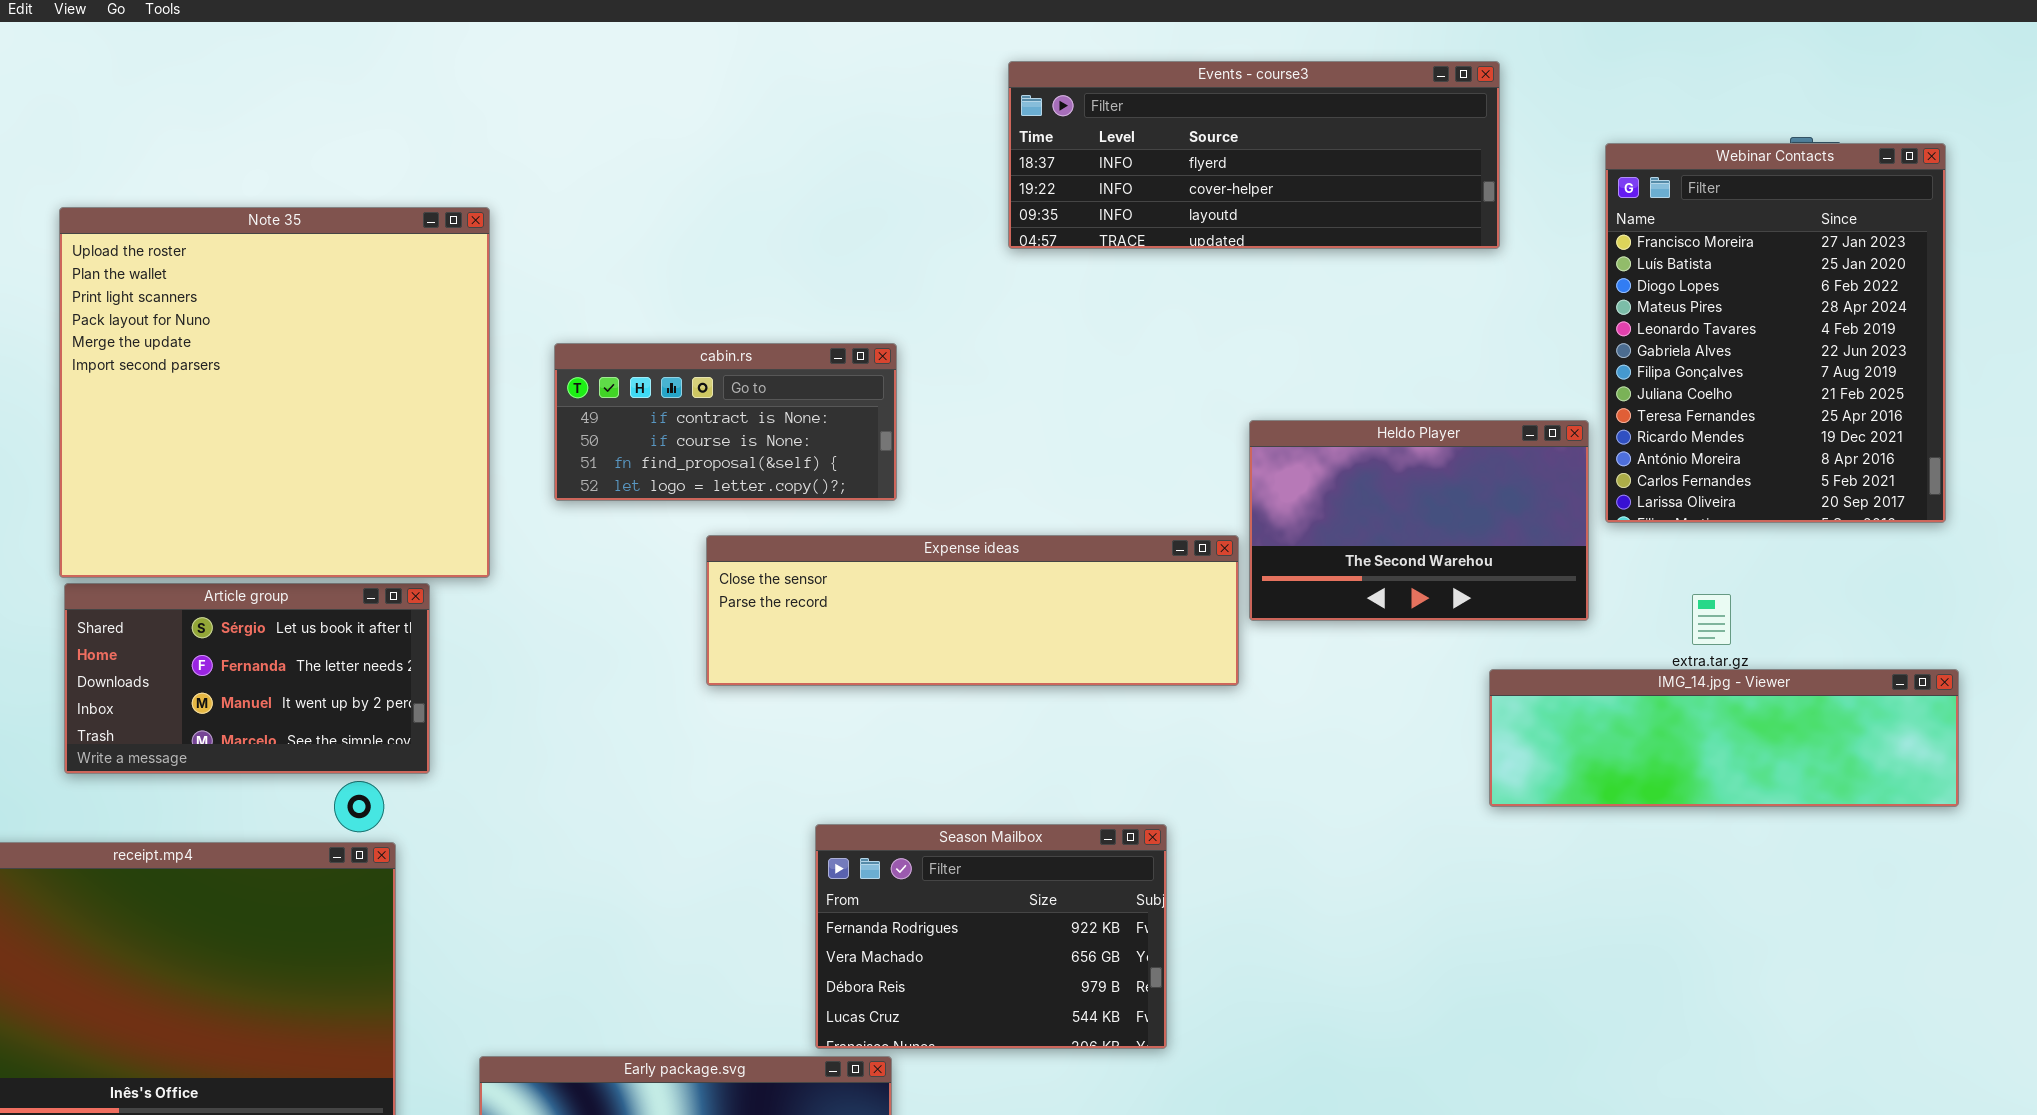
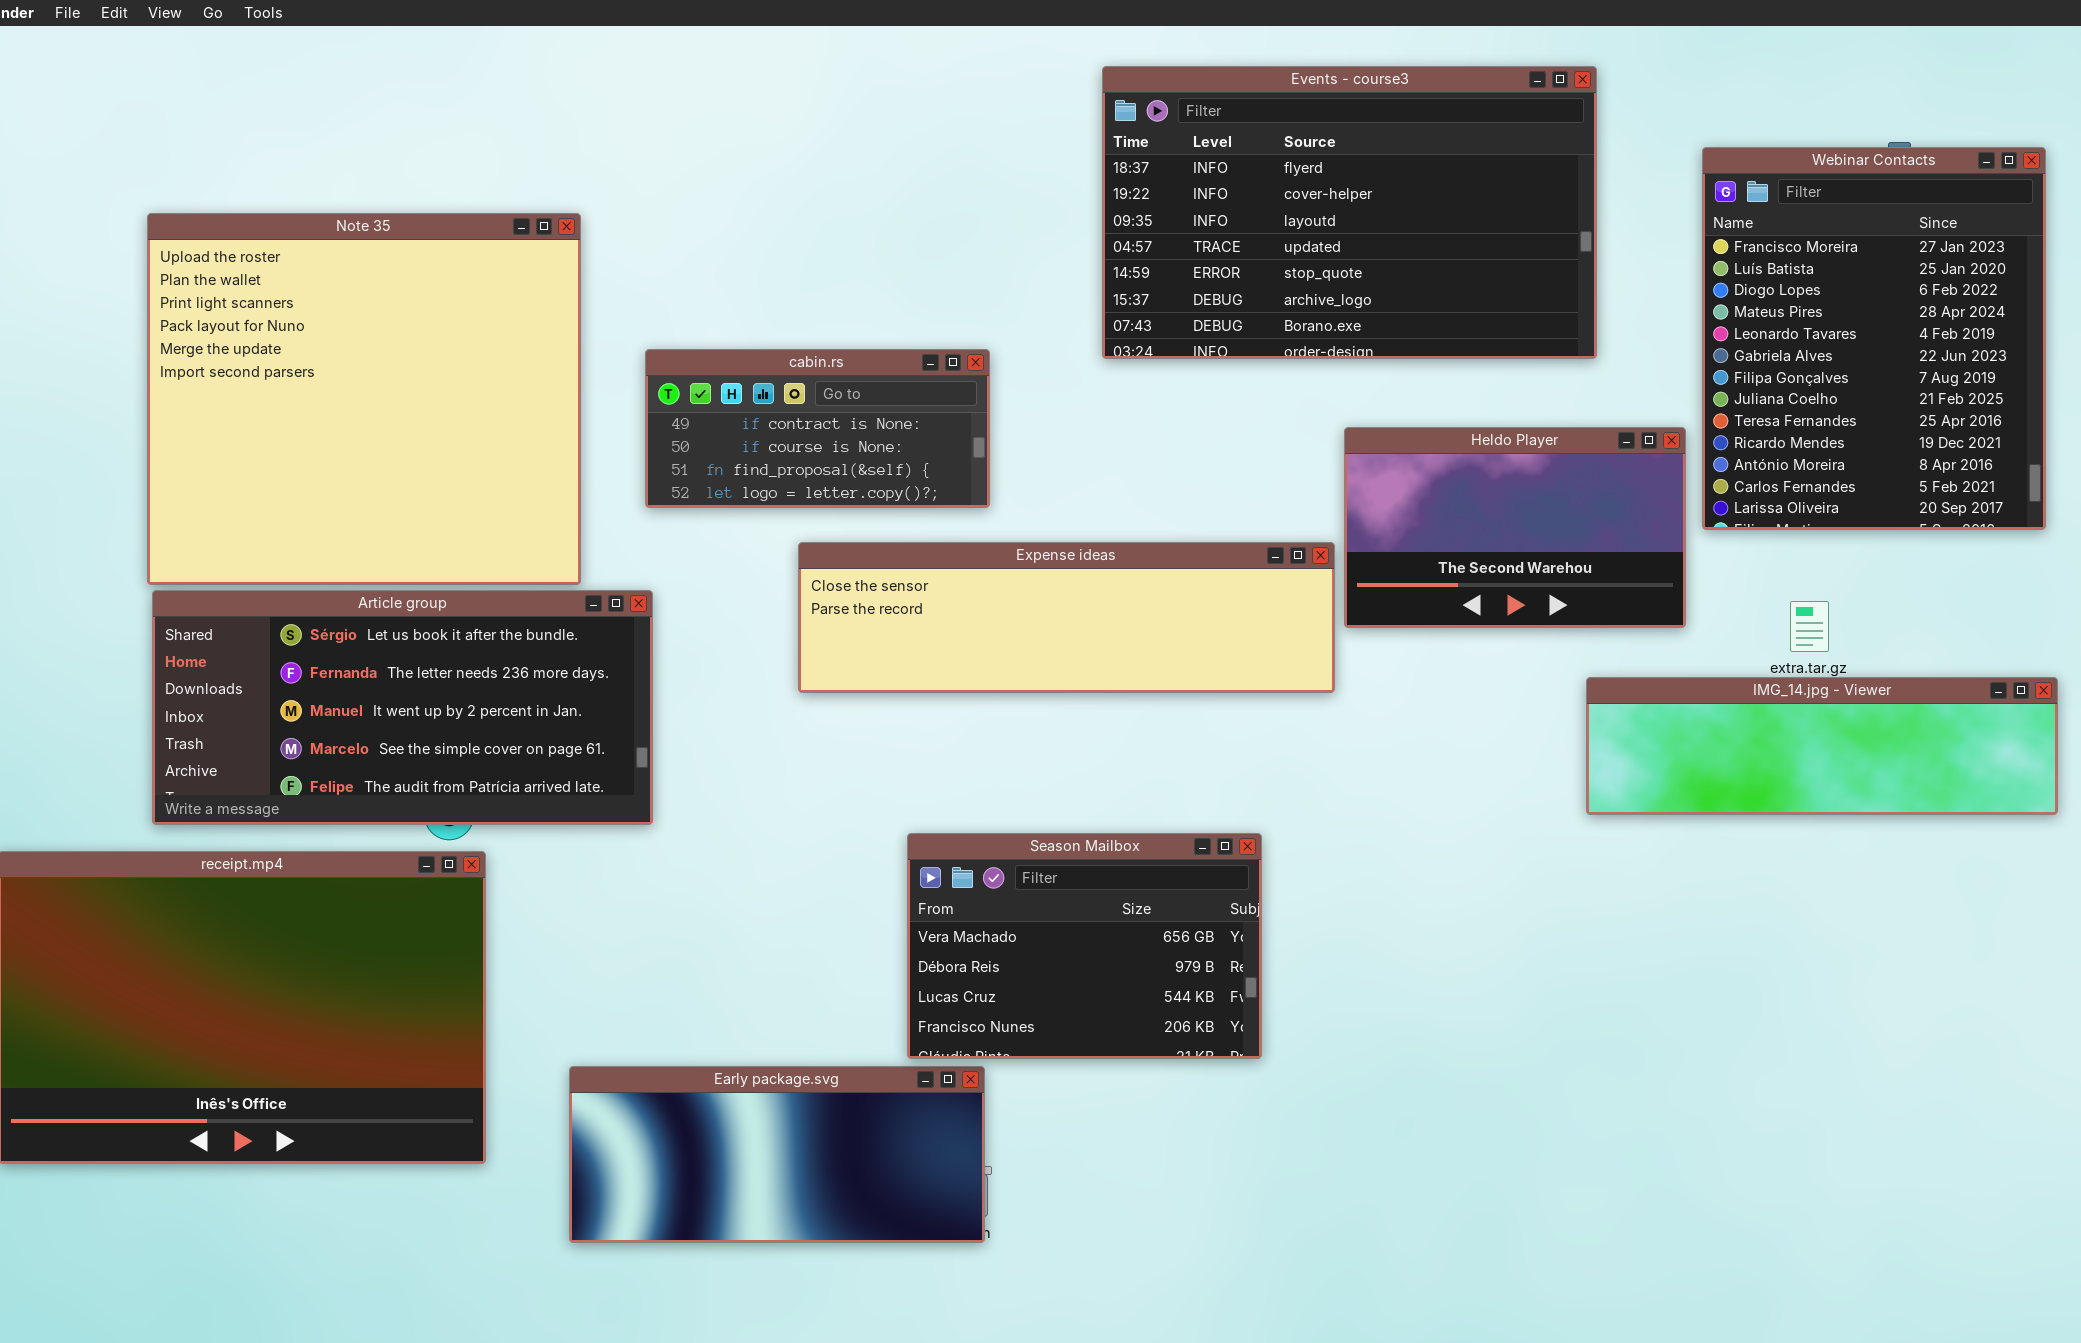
Events - course3: [1008,61,1500,249] -> [1102,66,1597,359], resized
Article group: [64,583,430,774] -> [152,590,653,825], resized
Season Mailbox: [815,824,1167,1049] -> [907,833,1262,1059], scrolled down 1 row

